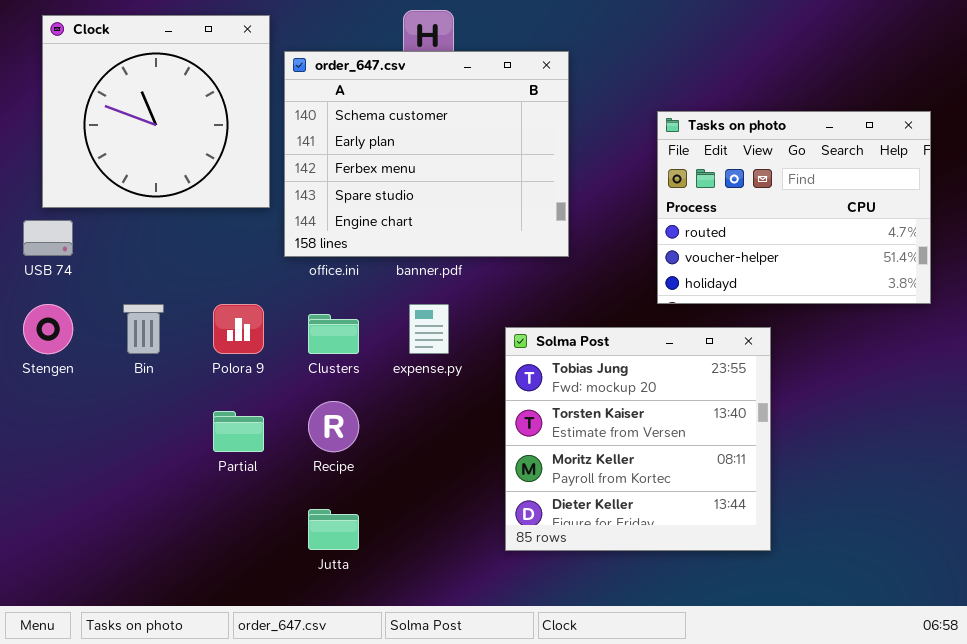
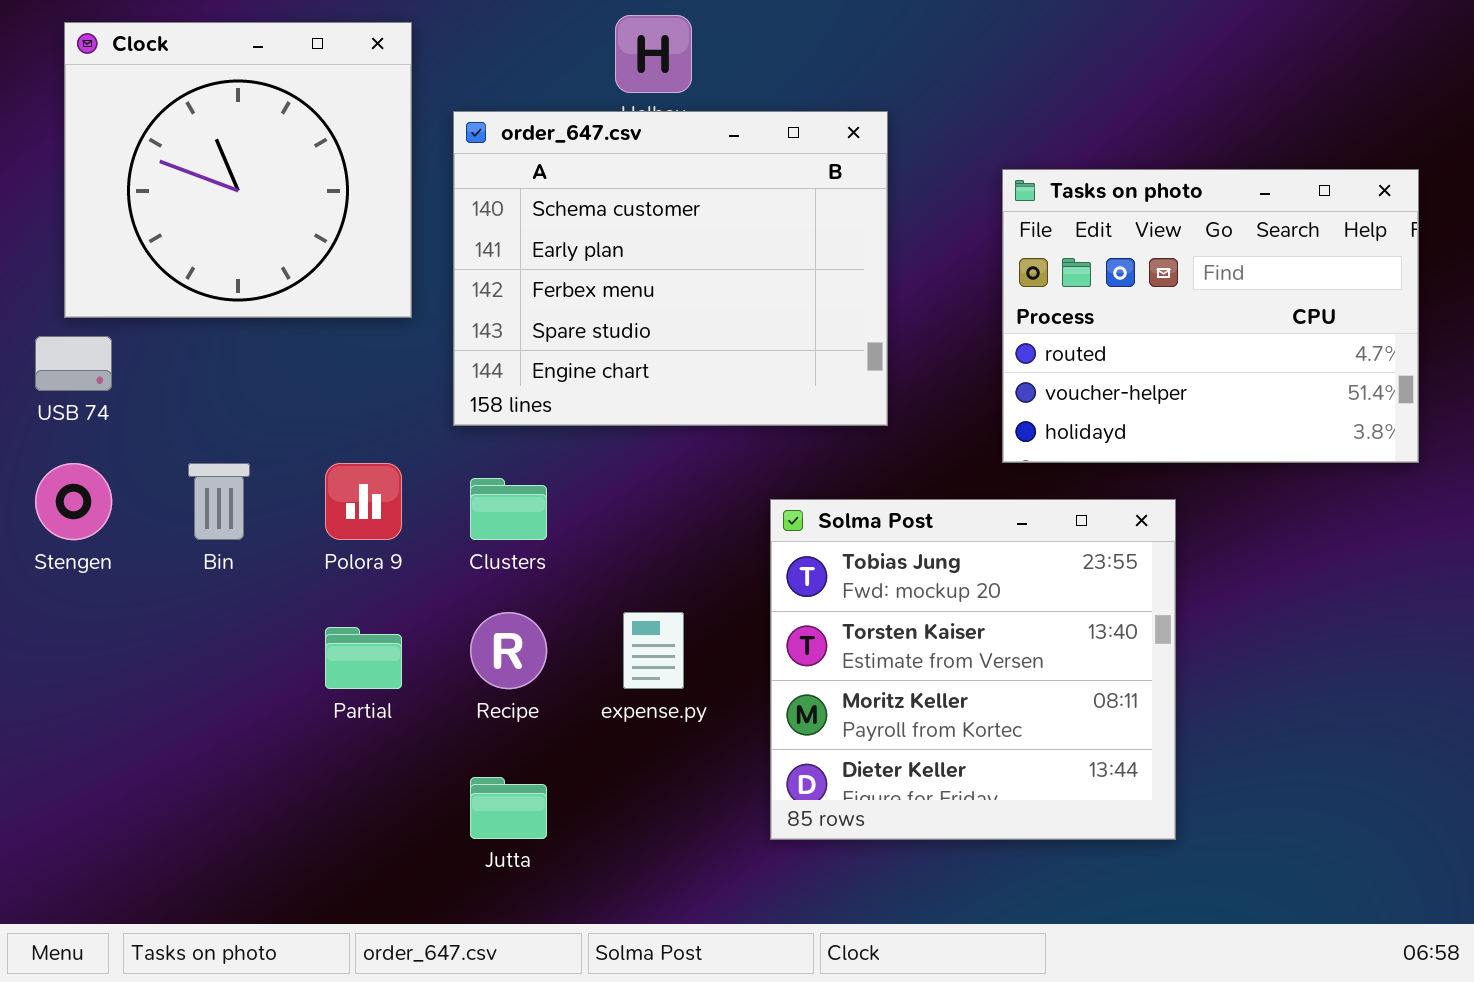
order_647.csv: [284,51,569,257] -> [453,111,888,426], moved
expense.py: [409,304,449,354] -> [623,612,684,689], moved

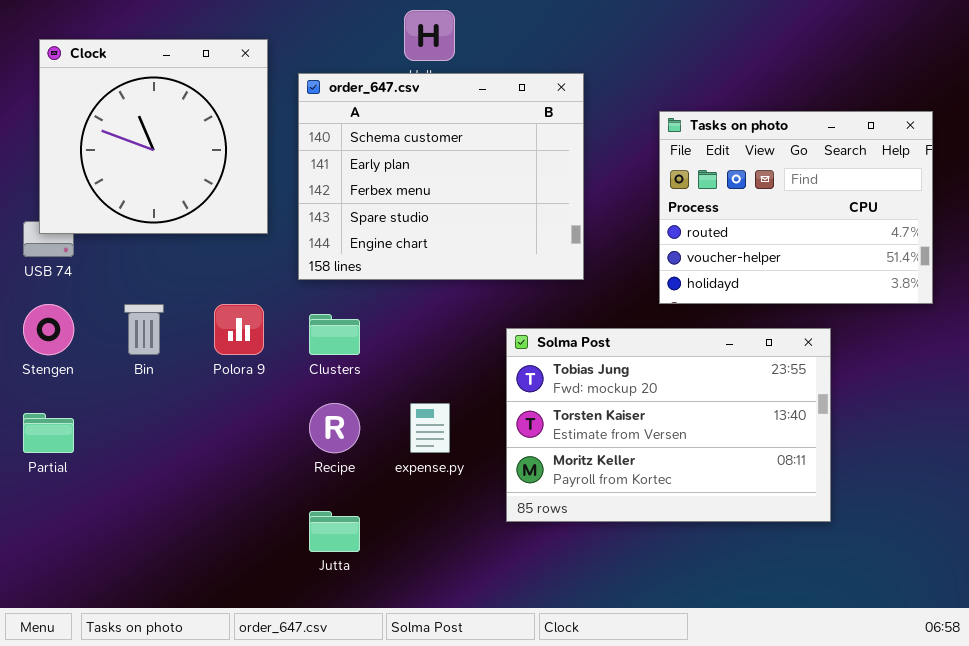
Clock: [64,22,412,318] -> [39,39,268,234], moved
Solma Post: [770,499,1176,840] -> [506,328,831,522], resized
Partial: [325,627,402,689] -> [23,413,74,453], moved

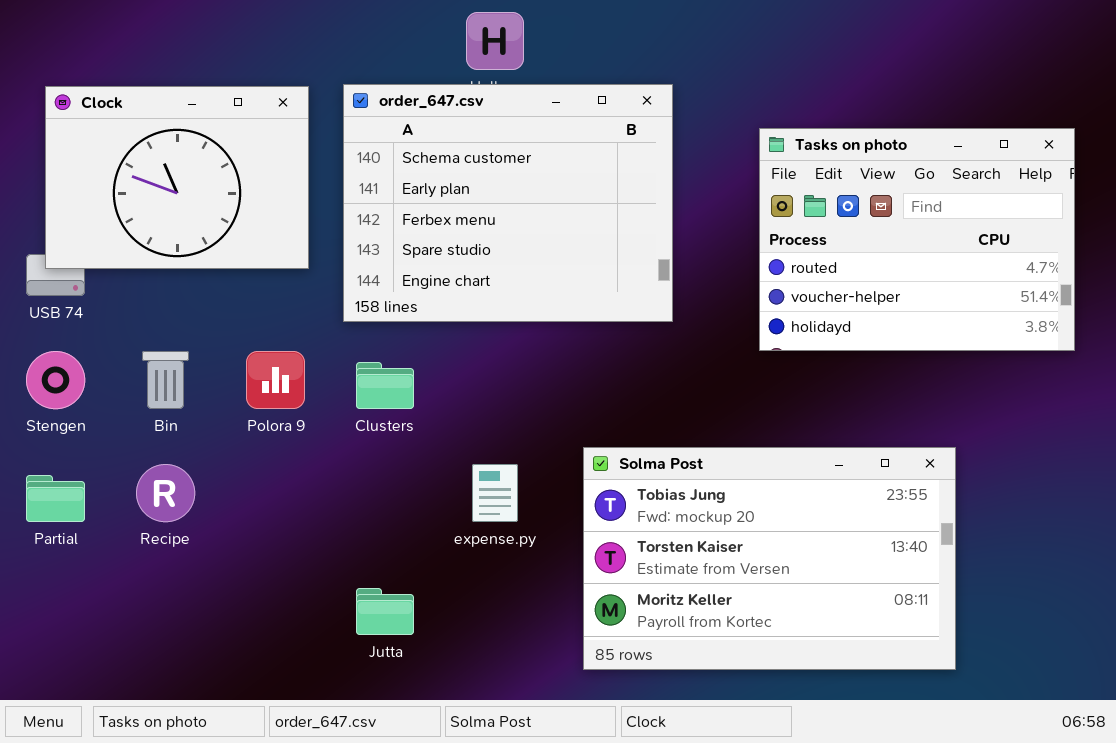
Clock: [39,39,268,234] -> [45,86,309,269], resized
Solma Post: [506,328,831,522] -> [583,447,956,670], moved
Recipe: [309,403,360,453] -> [136,464,195,522], moved

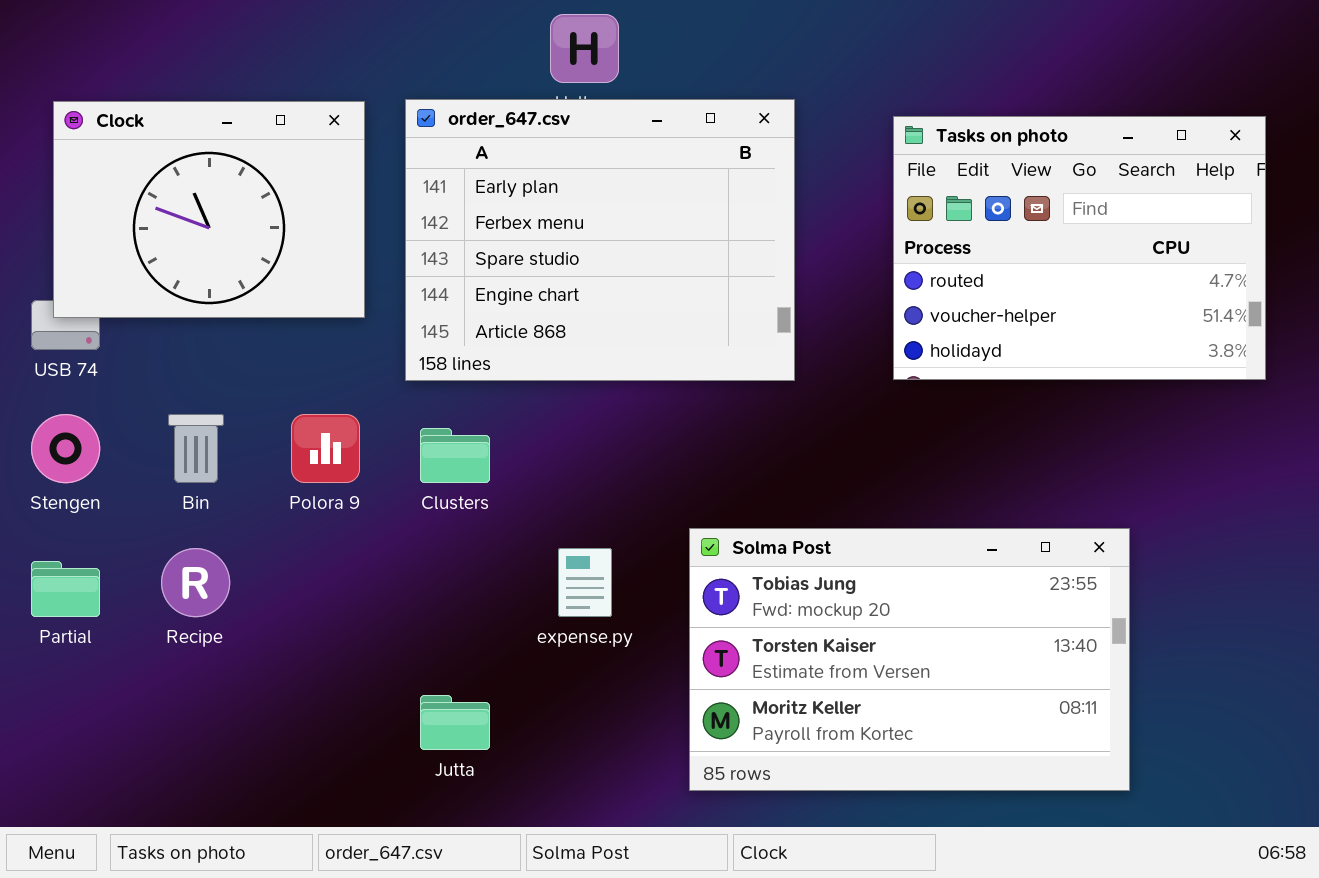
order_647.csv: [343,84,673,322] -> [405,99,795,381], scrolled down 1 row
Tasks on photo: [759,128,1075,351] -> [893,116,1266,380], moved

